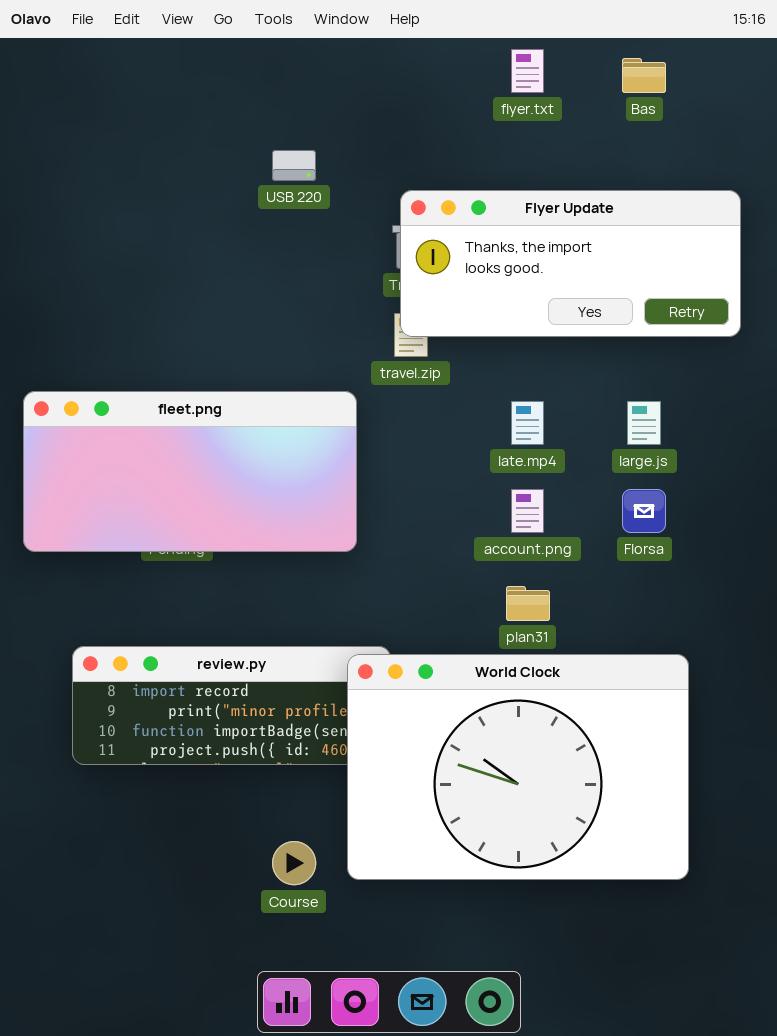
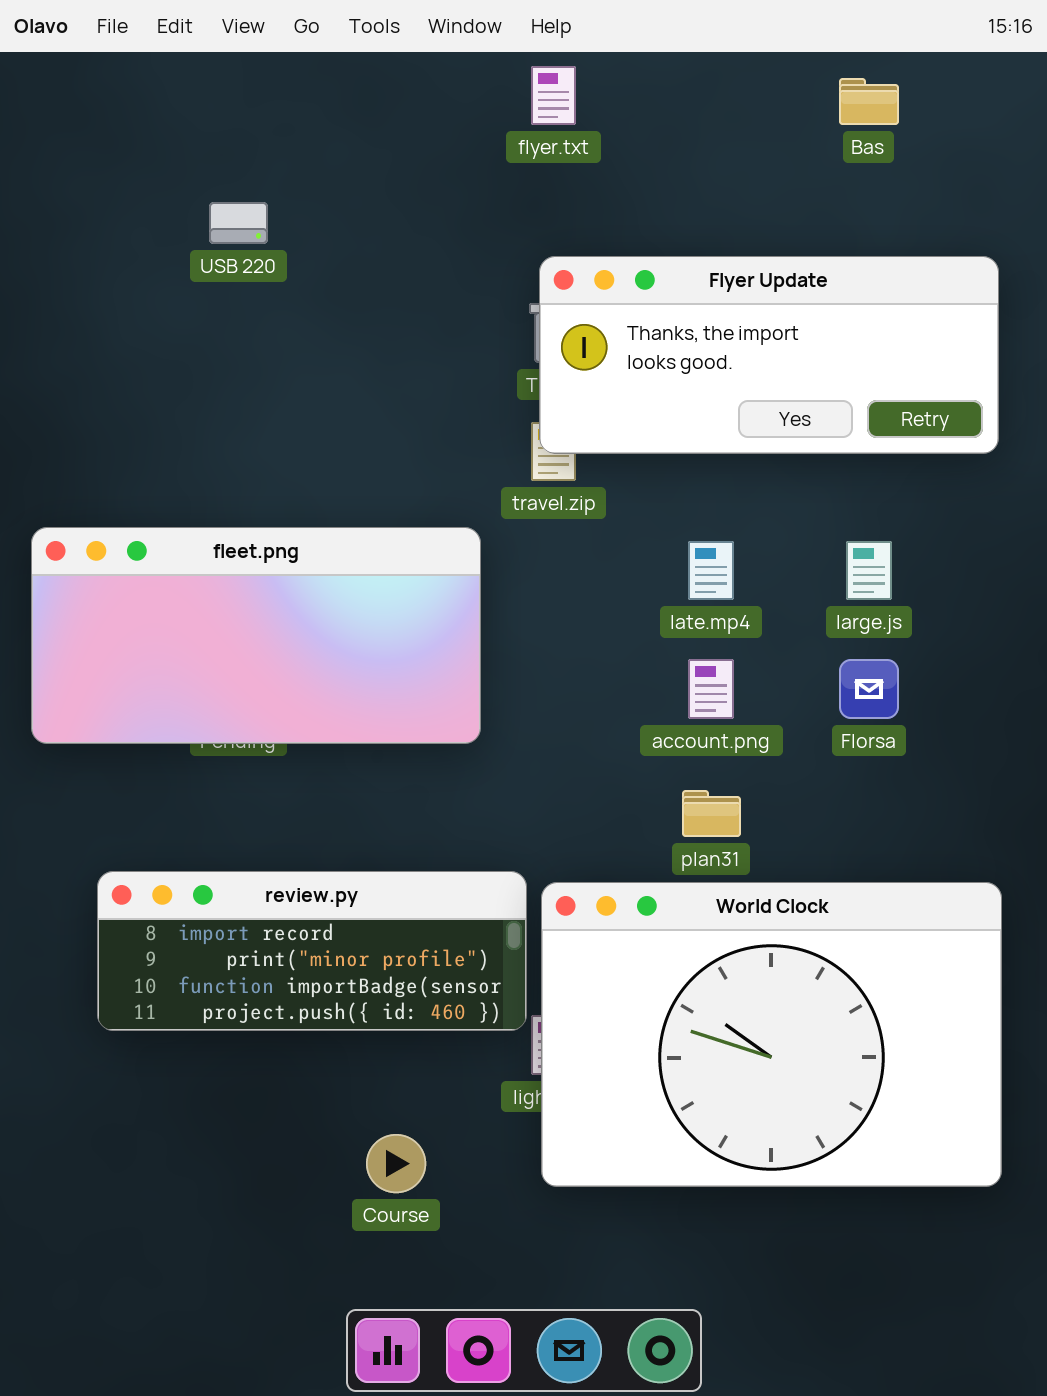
flyer.txt: [511,49,544,93] -> [531,66,576,125], moved
USB 220: [272,150,316,181] -> [209,202,268,244], moved
World Clock: [347,654,689,880] -> [541,882,1002,1187], moved

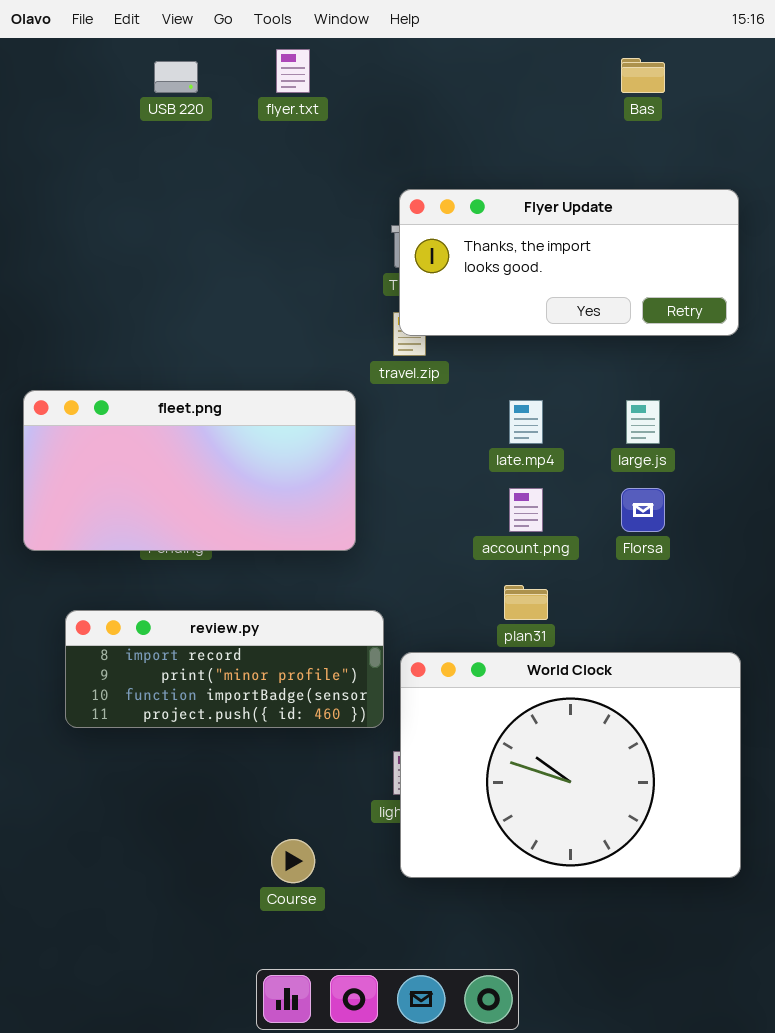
flyer.txt: [531,66,576,125] -> [276,49,310,93], moved
USB 220: [209,202,268,244] -> [154,61,198,93], moved
review.py: [97,871,527,1031] -> [65,610,384,728], moved

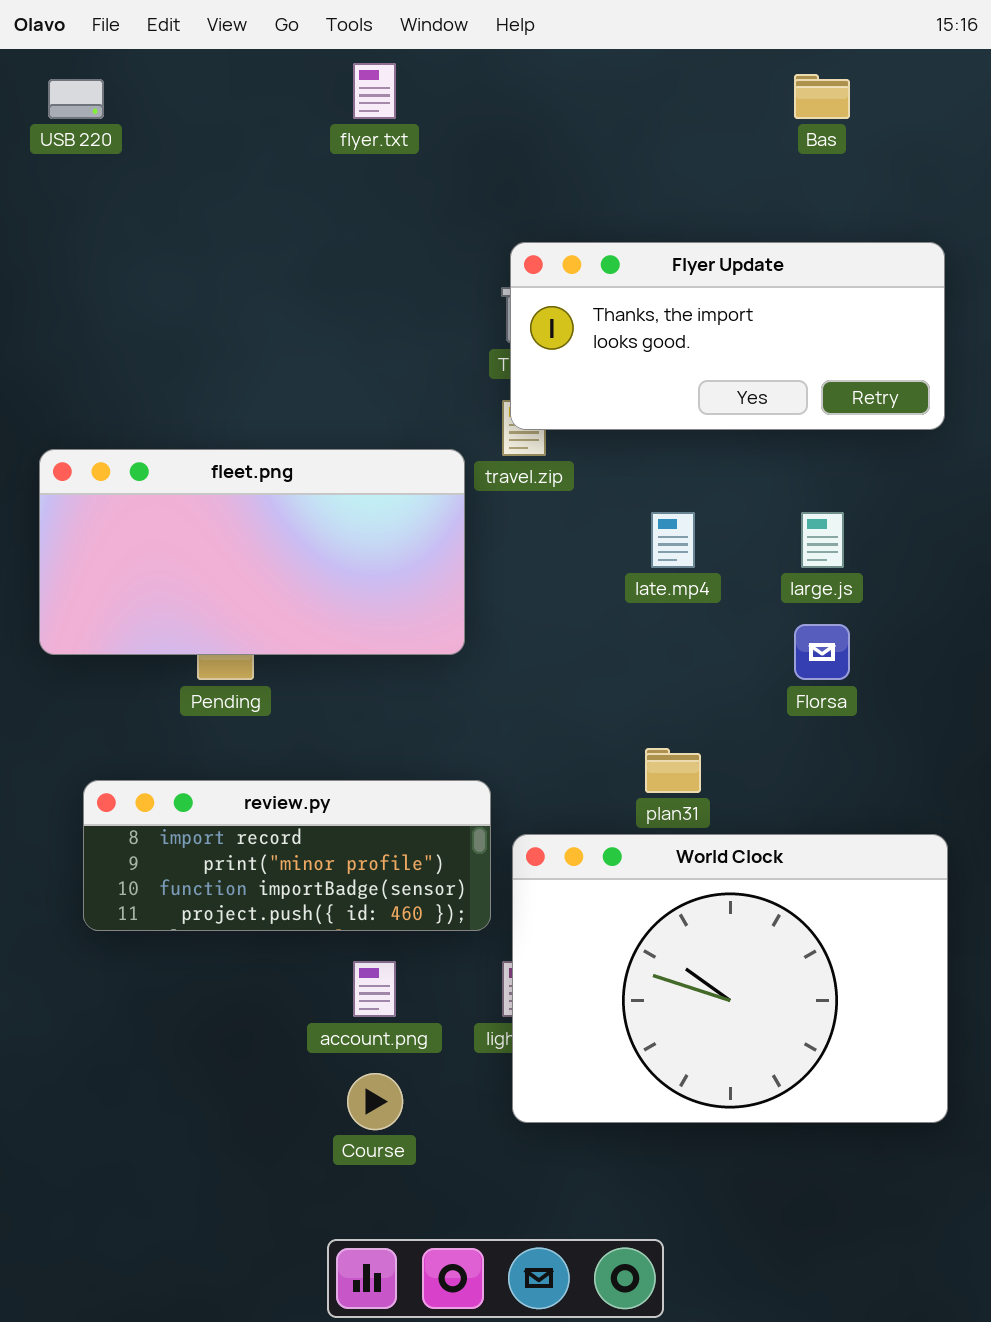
USB 220: [154,61,198,93] -> [48,79,104,119], moved
fleet.png: [23,390,356,551] -> [39,449,465,655], moved
account.png: [509,488,543,532] -> [353,961,396,1017], moved

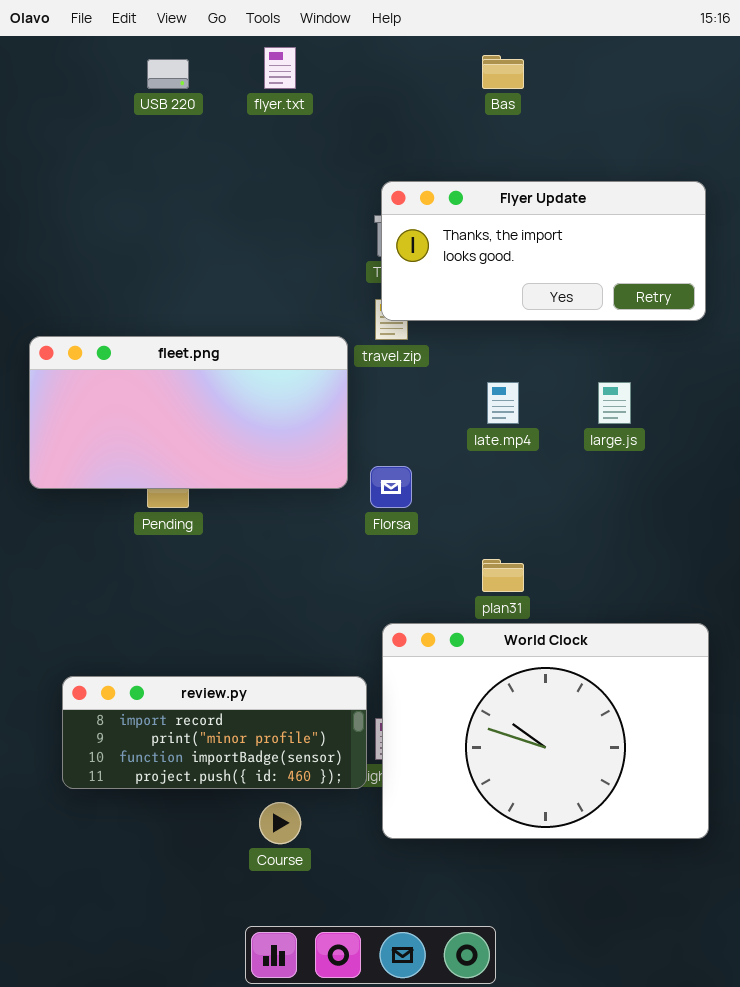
Bas: [794,74,850,119] -> [482,55,524,89], moved
USB 220: [48,79,104,119] -> [147,59,189,89], moved
Florsa: [794,624,850,680] -> [370,466,412,508], moved
review.py: [83,780,491,931] -> [62,676,367,789], moved

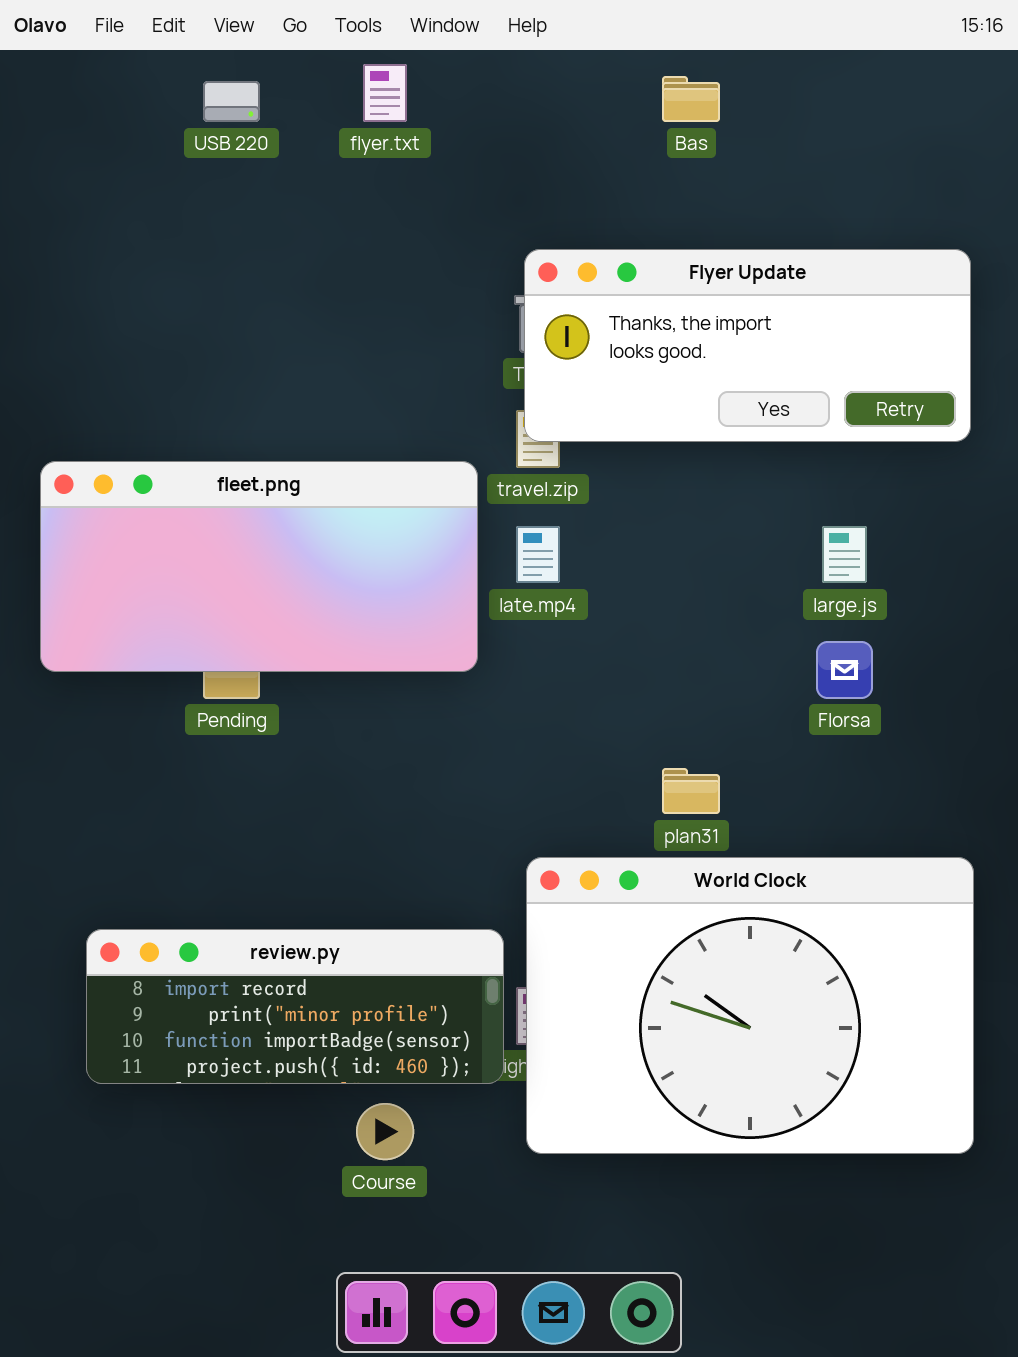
late.mp4: [487,382,519,424] -> [516,526,560,583], moved
Florsa: [370,466,412,508] -> [816,641,873,699], moved

